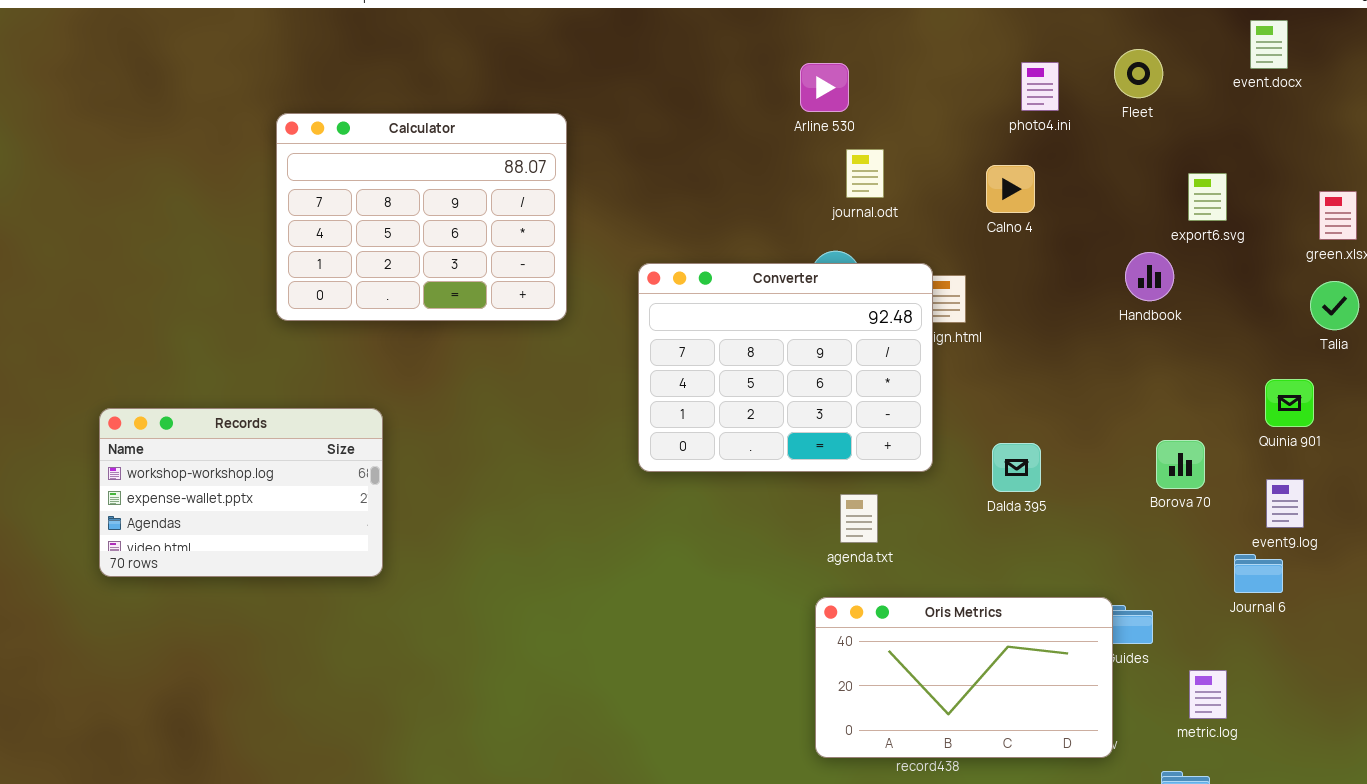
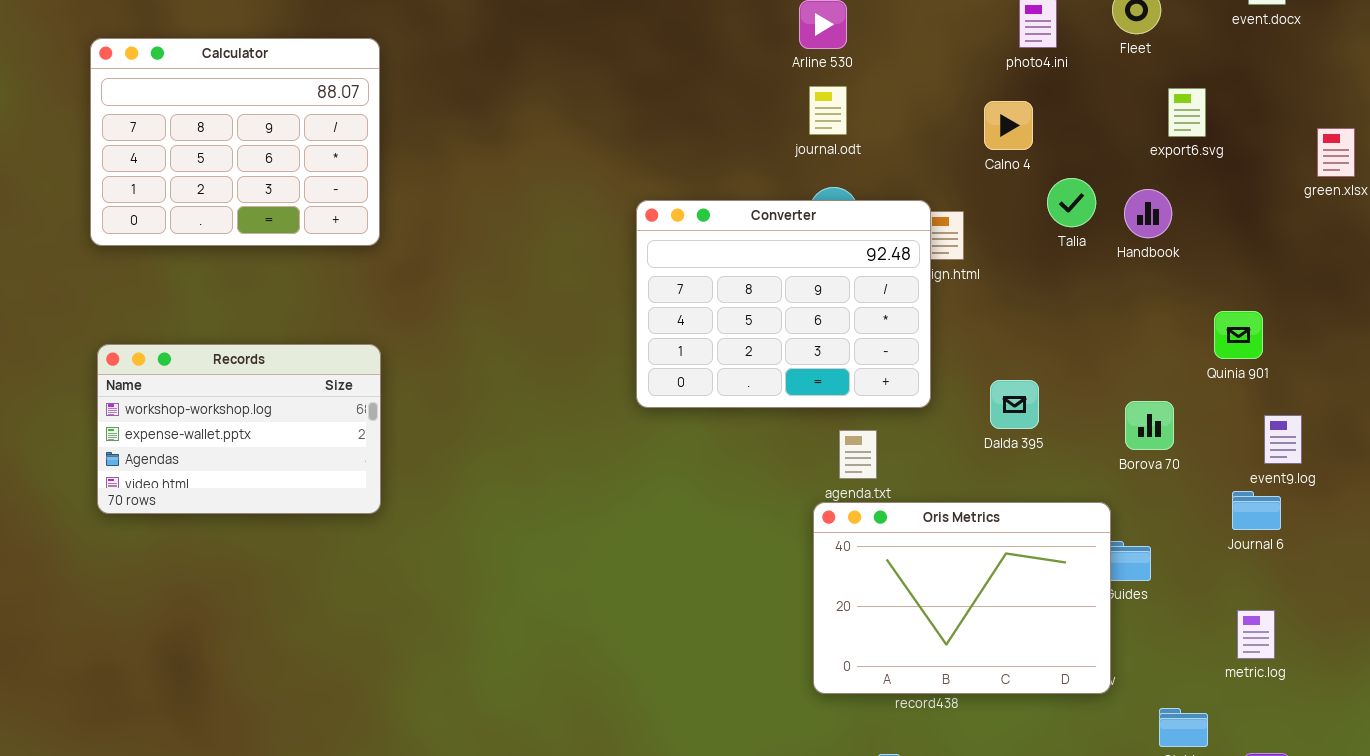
Calculator: [276,113,567,321] -> [90,38,380,246], moved
journal.odt: [846,149,884,198] -> [809,86,847,135], moved
export6.svg: [1188,173,1227,221] -> [1168,88,1206,137], moved
Talia: [1310,281,1359,330] -> [1047,178,1096,227], moved
Quinia 901: [1265,379,1314,427] -> [1214,311,1263,359], moved
Borova 70: [1156,440,1205,489] -> [1125,401,1174,450], moved
Oris Metrics: [815,597,1113,758] -> [813,502,1111,694], resized
metric.log: [1189,670,1227,719] -> [1237,610,1275,659], moved

